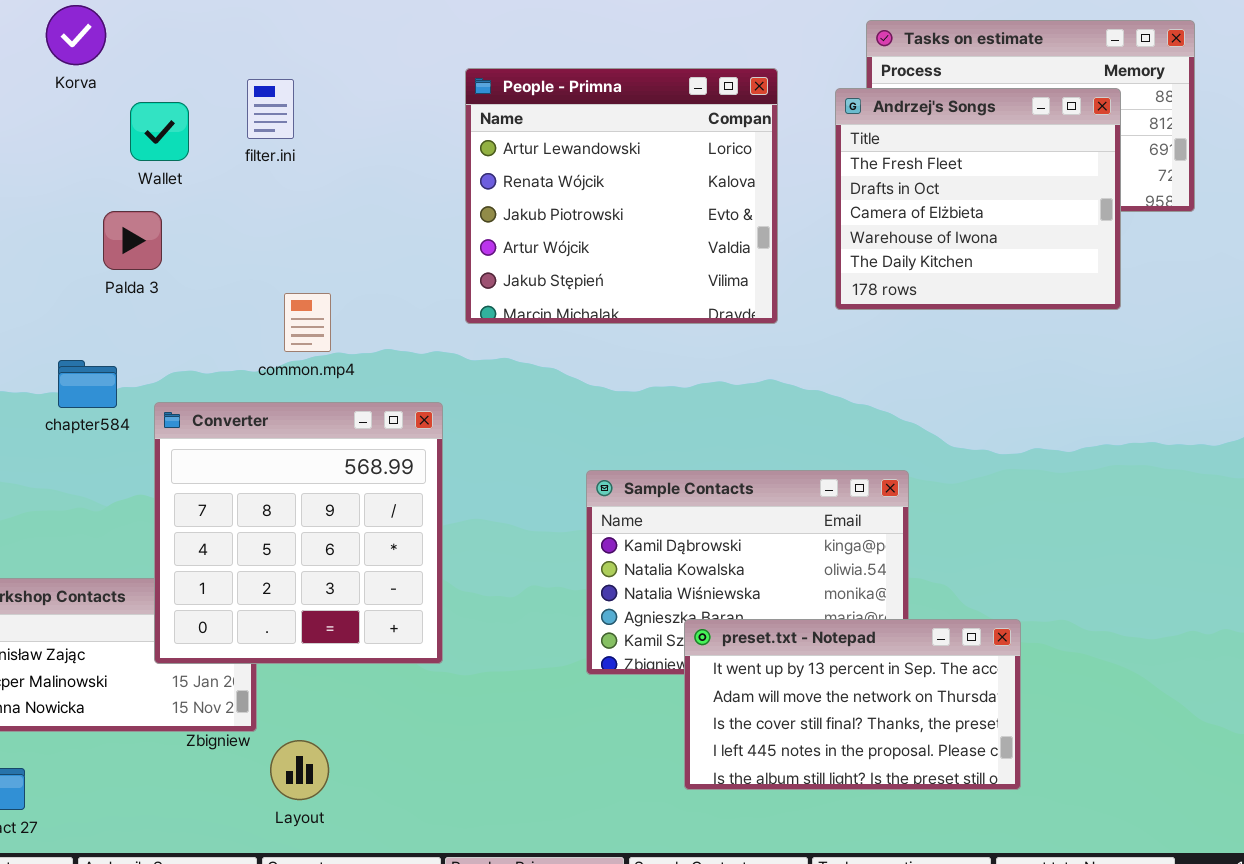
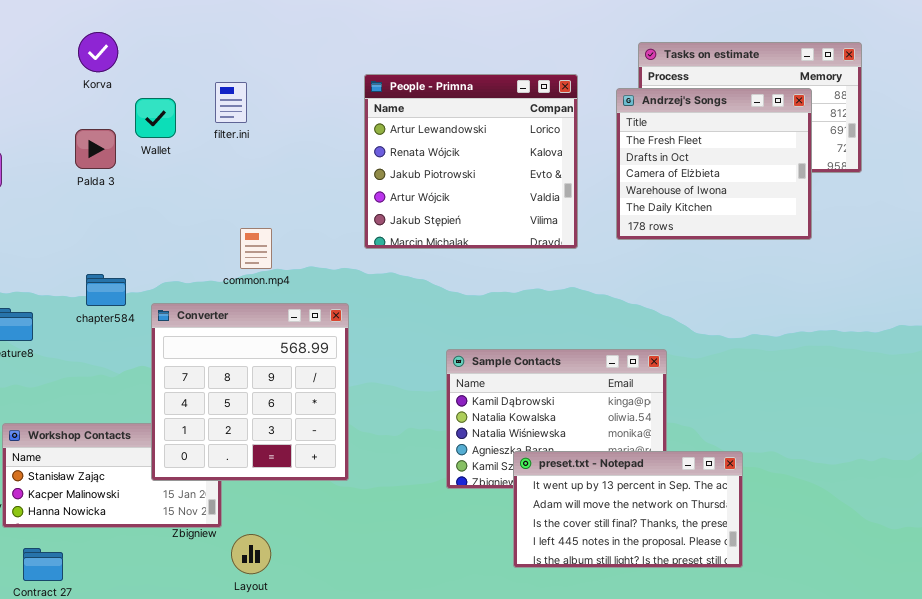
Palda 3: [103,211,162,270] -> [75,129,116,169], moved

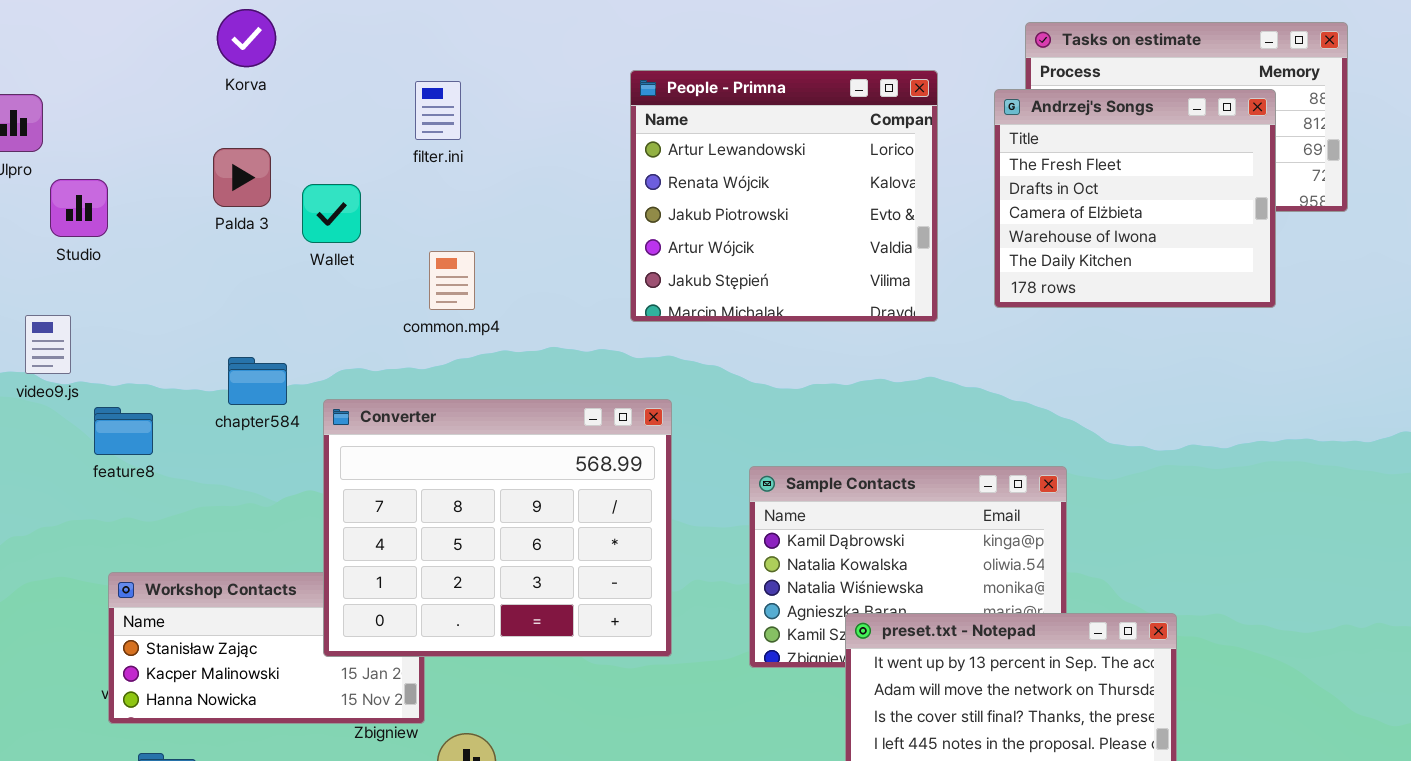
Wallet: [135,98,176,138] -> [302,184,361,243], moved
common.mp4: [240,228,272,269] -> [429,251,475,310], moved
Converter: [151,303,349,481] -> [323,399,672,657], resized

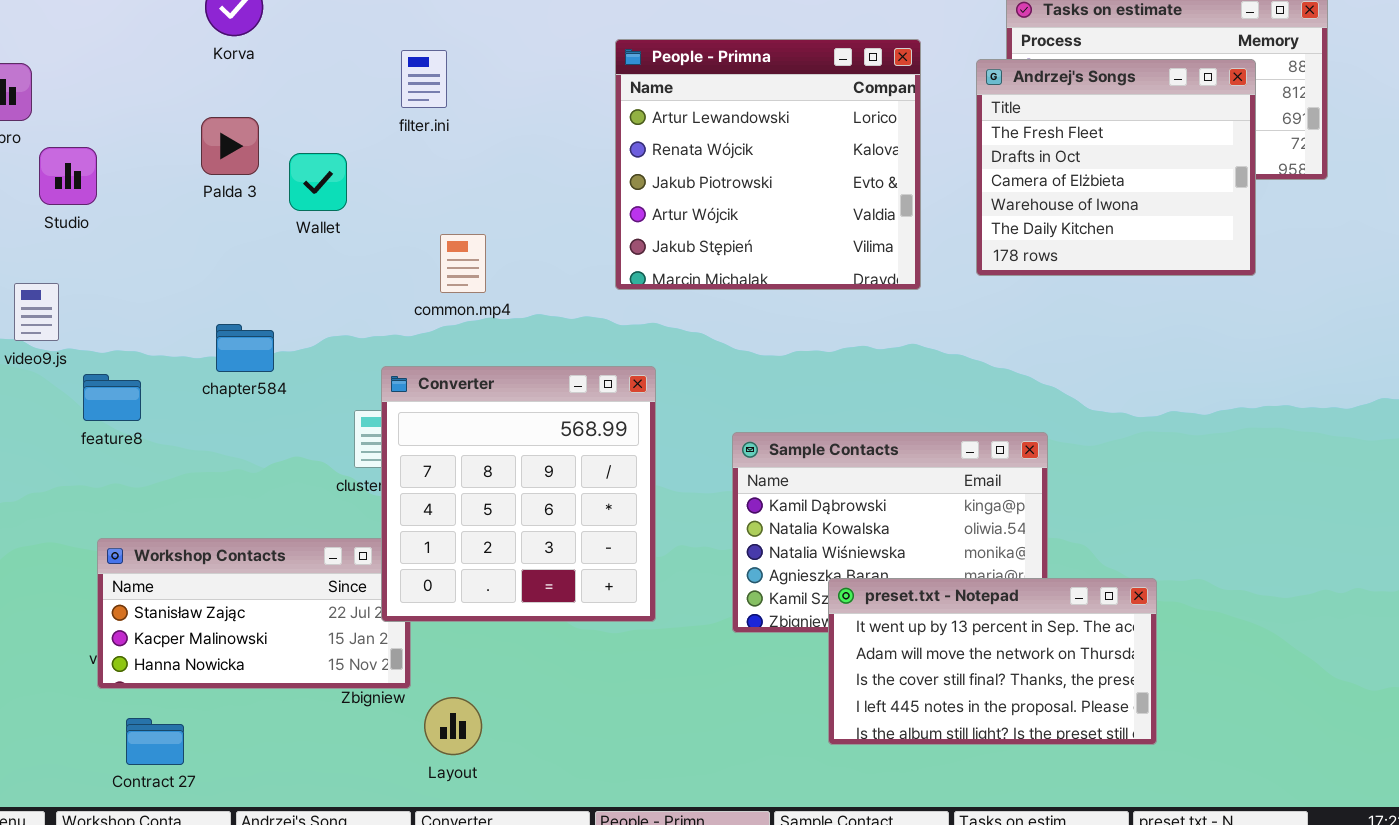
common.mp4: [429,251,475,310] -> [440,234,486,293], moved
Converter: [323,399,672,657] -> [381,366,656,622], resized

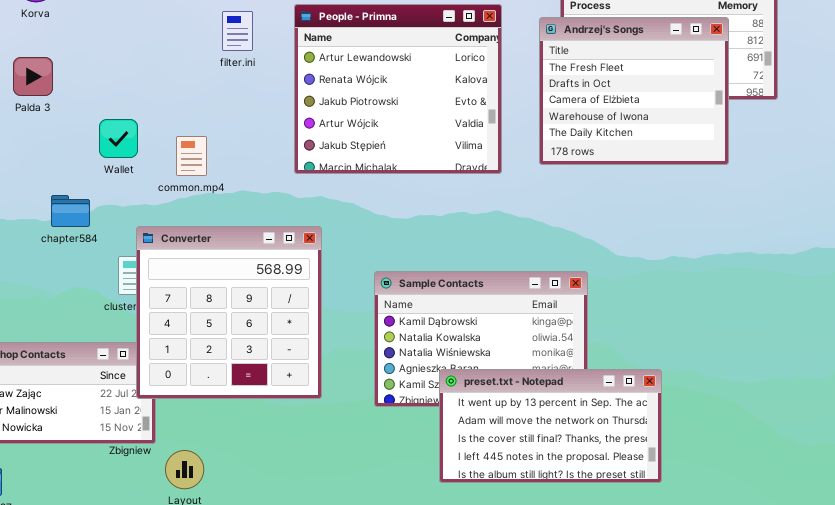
filter.ini: [401,50,447,108] -> [222,11,253,51], moved
Wallet: [289,153,347,211] -> [99,119,138,158], moved
chapter584: [216,324,274,372] -> [51,195,90,227], moved

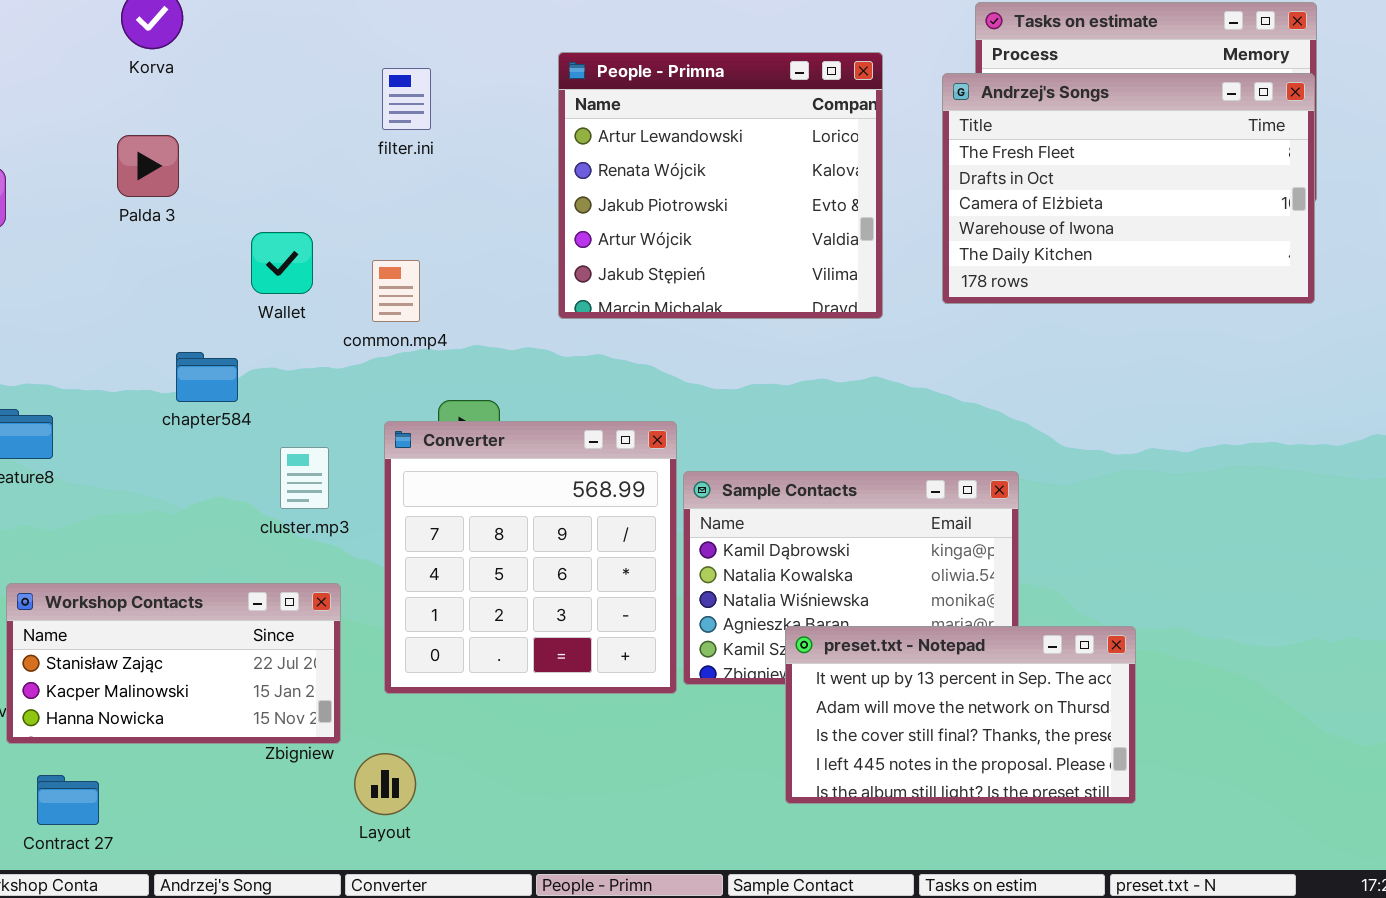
filter.ini: [222,11,253,51] -> [382,68,431,130], moved
Andrzej's Songs: [539,17,729,165] -> [942,73,1315,304], resized
Converter: [136,226,322,399] -> [384,421,677,694], moved

